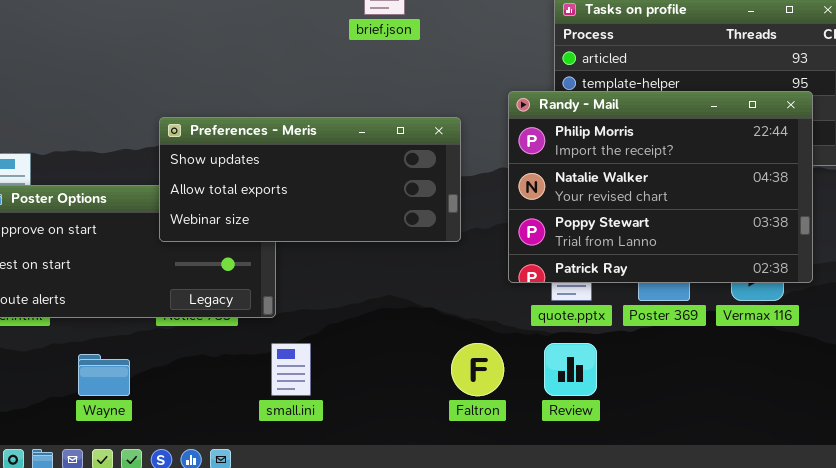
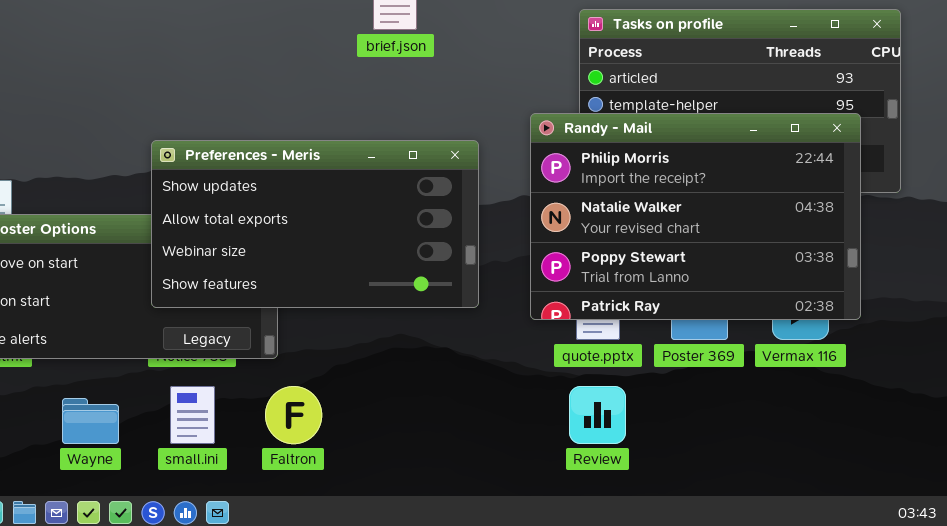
Preferences - Meris: [159,117,461,242] -> [151,140,479,308], resized
small.ini: [271,343,311,396] -> [170,386,215,444], moved
Faltron: [451,343,504,396] -> [265,386,322,444], moved

